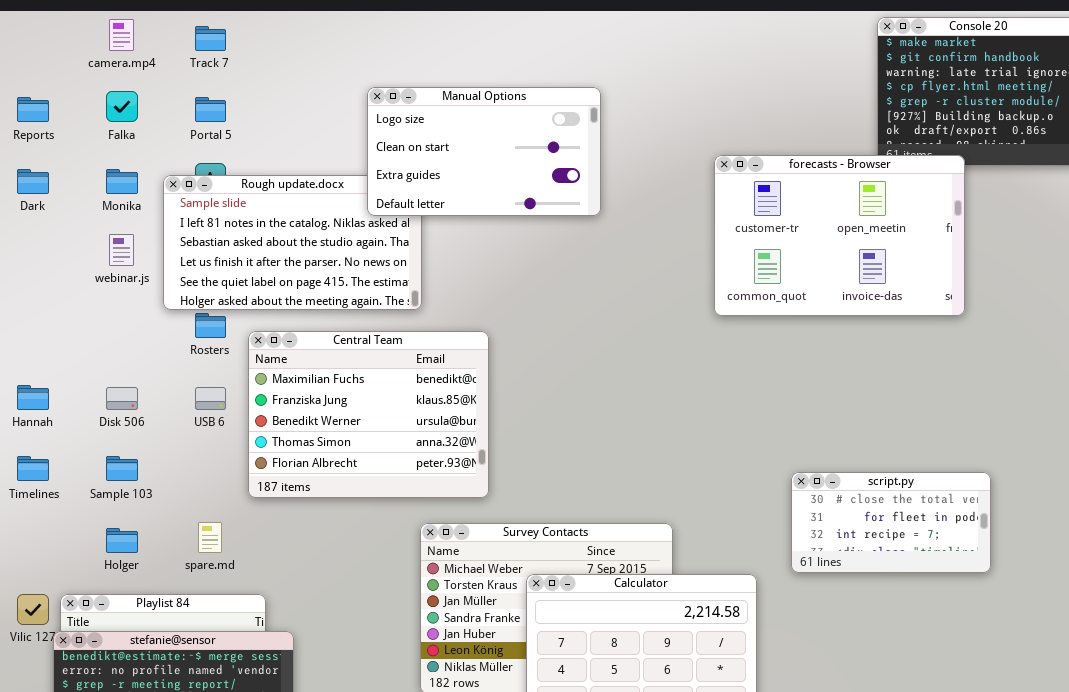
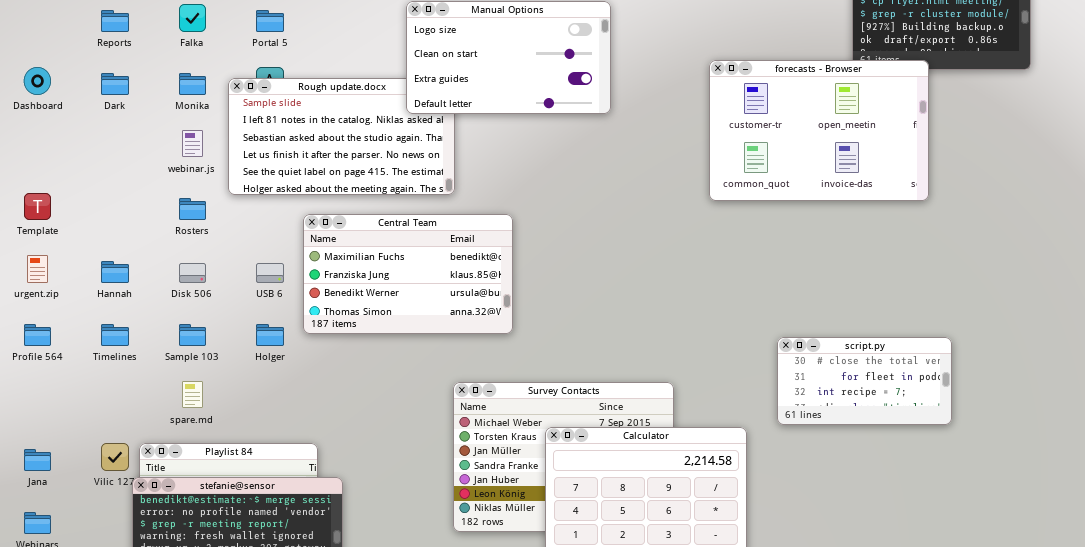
Rosters: [195,313,226,338] -> [179,198,206,220], moved
Central Team: [248,331,489,498] -> [303,214,513,334], resized
spare.md: [198,522,222,553] -> [182,381,203,408], moved
Holger: [106,528,138,553] -> [256,324,284,346], moved

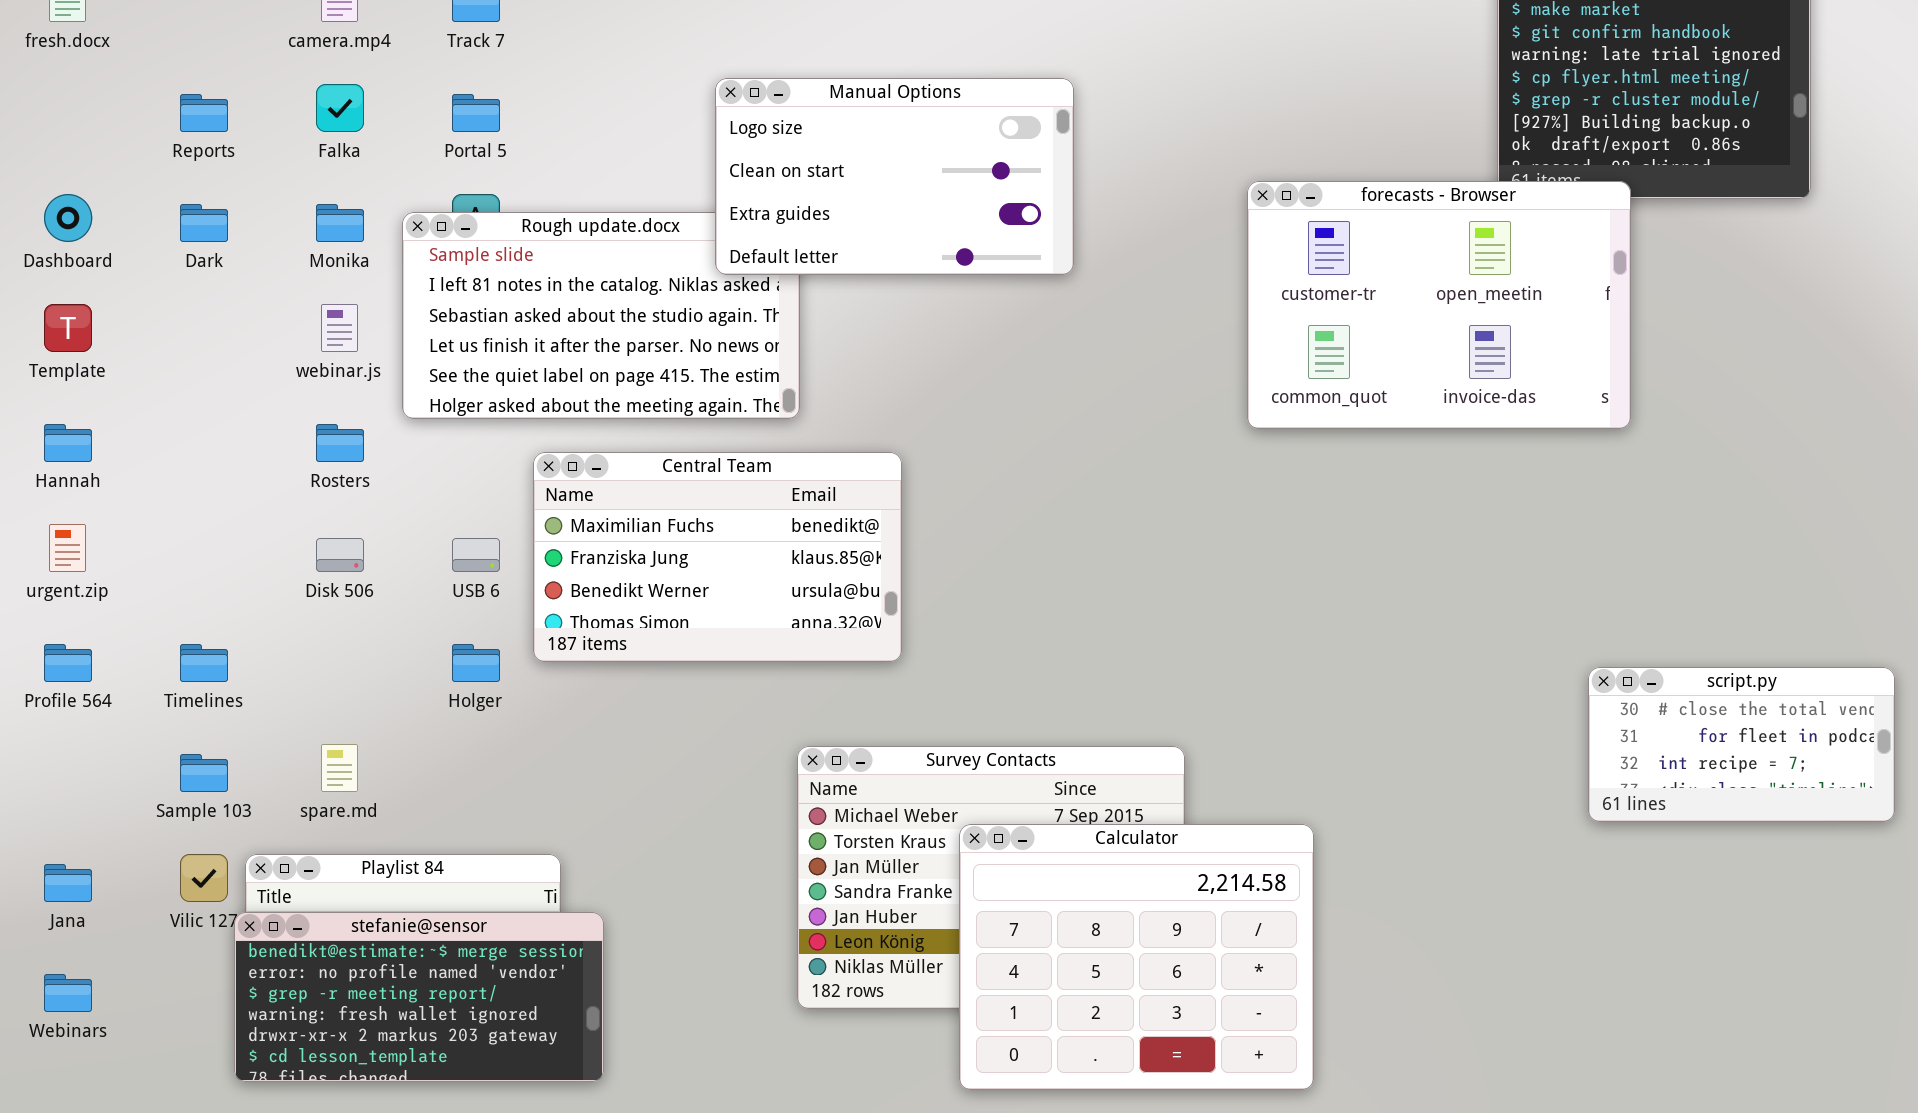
Template: [24,193,51,220] -> [44,304,92,352], moved
Hannah: [101,261,129,283] -> [44,424,92,462], moved
Sample 103: [179,324,206,346] -> [180,754,228,792], moved
script.py: [777,337,952,425] -> [1588,667,1895,822], moved

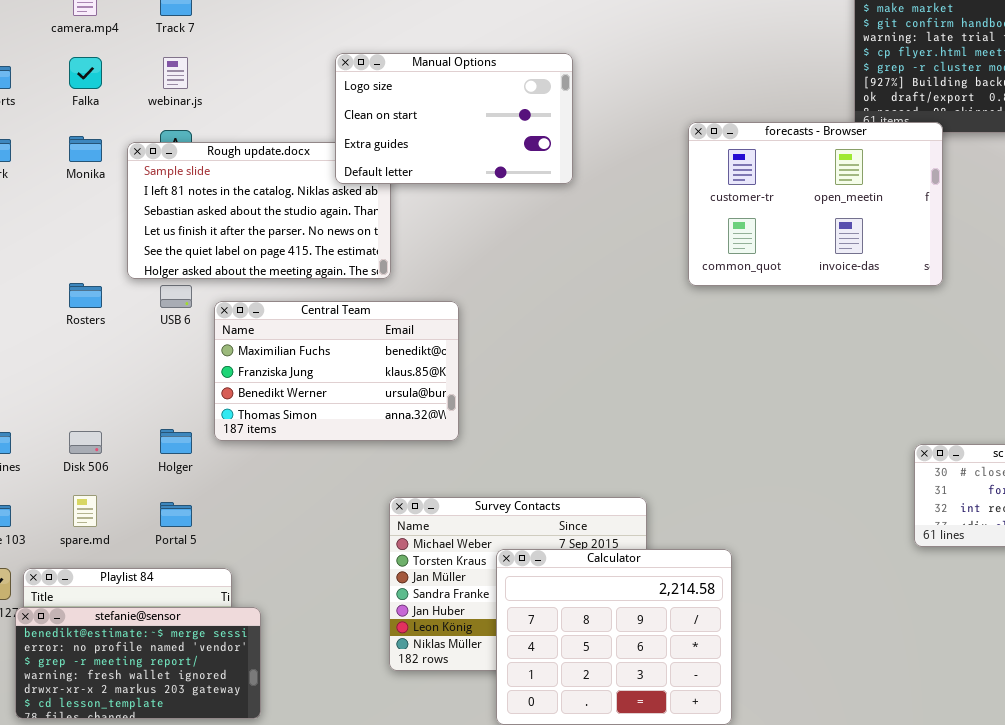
Portal 5: [452,94,500,132] -> [160,502,192,527], moved
webinar.js: [321,304,358,352] -> [163,57,188,89], moved
Disk 506: [316,538,364,572] -> [69,431,102,454], moved
USB 6: [452,538,500,572] -> [160,285,192,308], moved

